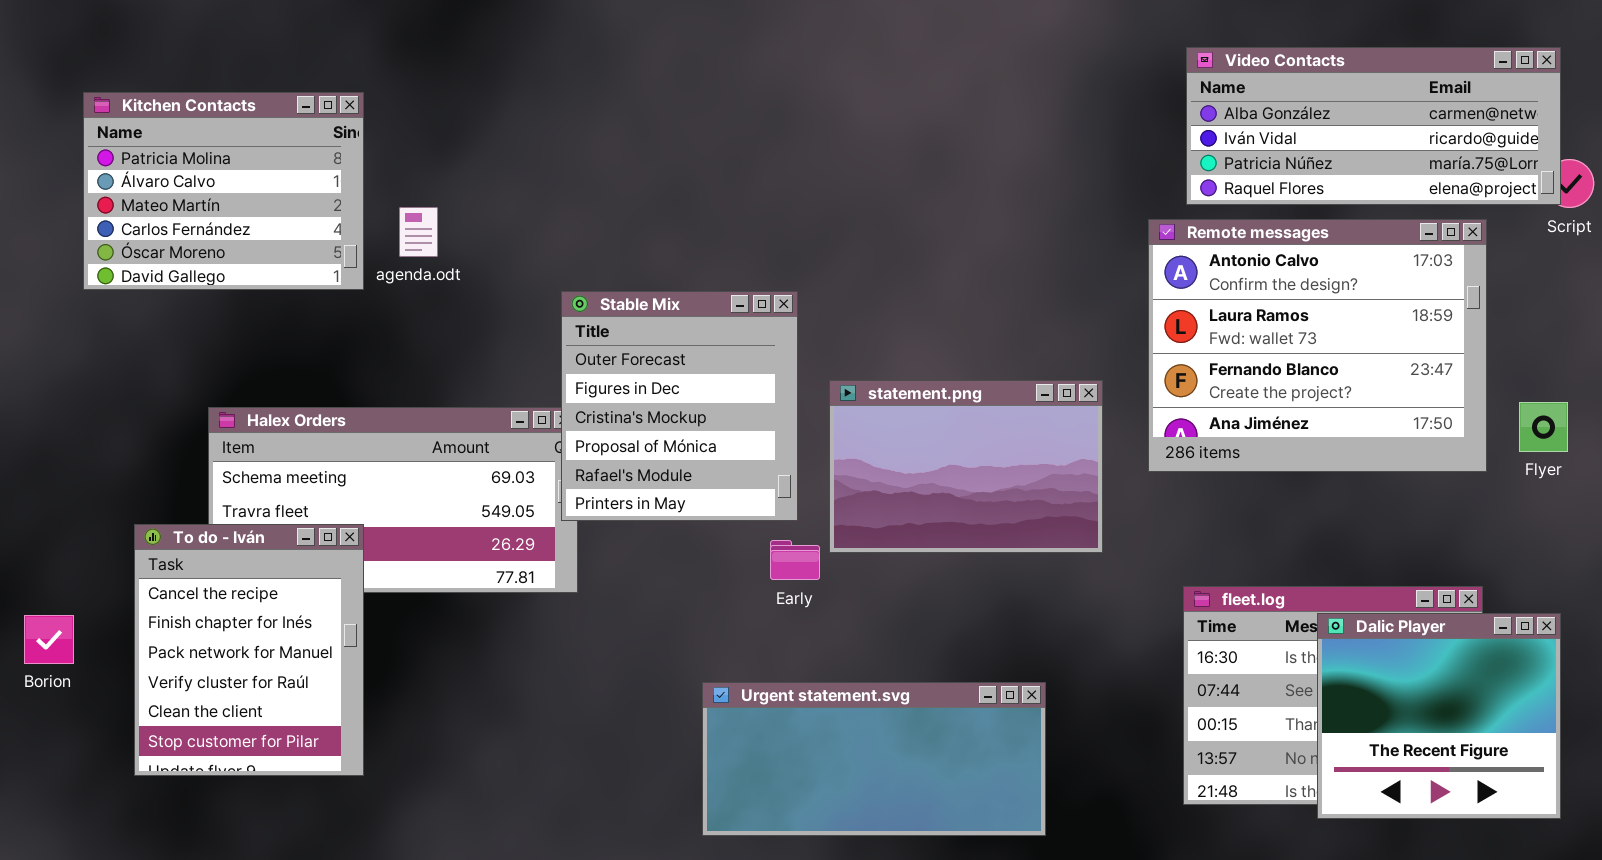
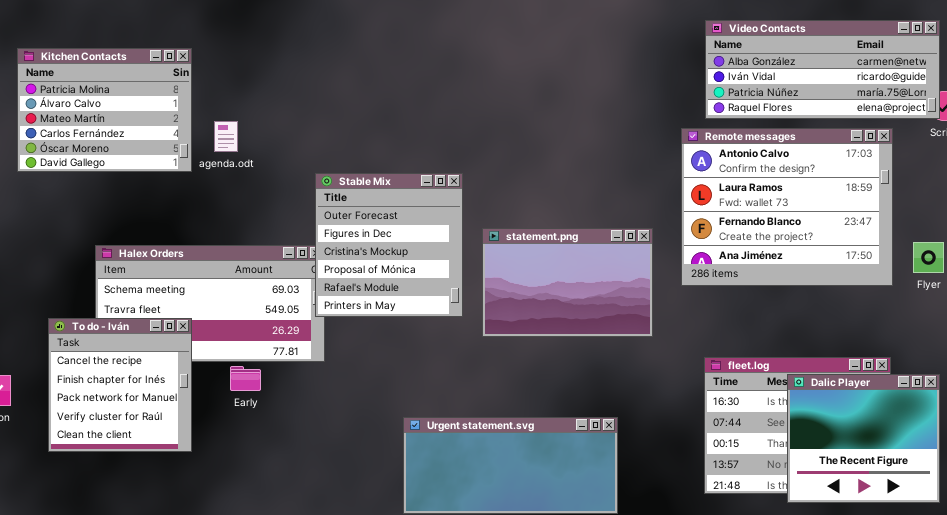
To do - Iván: [134,524,364,776] -> [48,318,192,452], resized
Early: [770,540,820,580] -> [230,366,261,391], moved

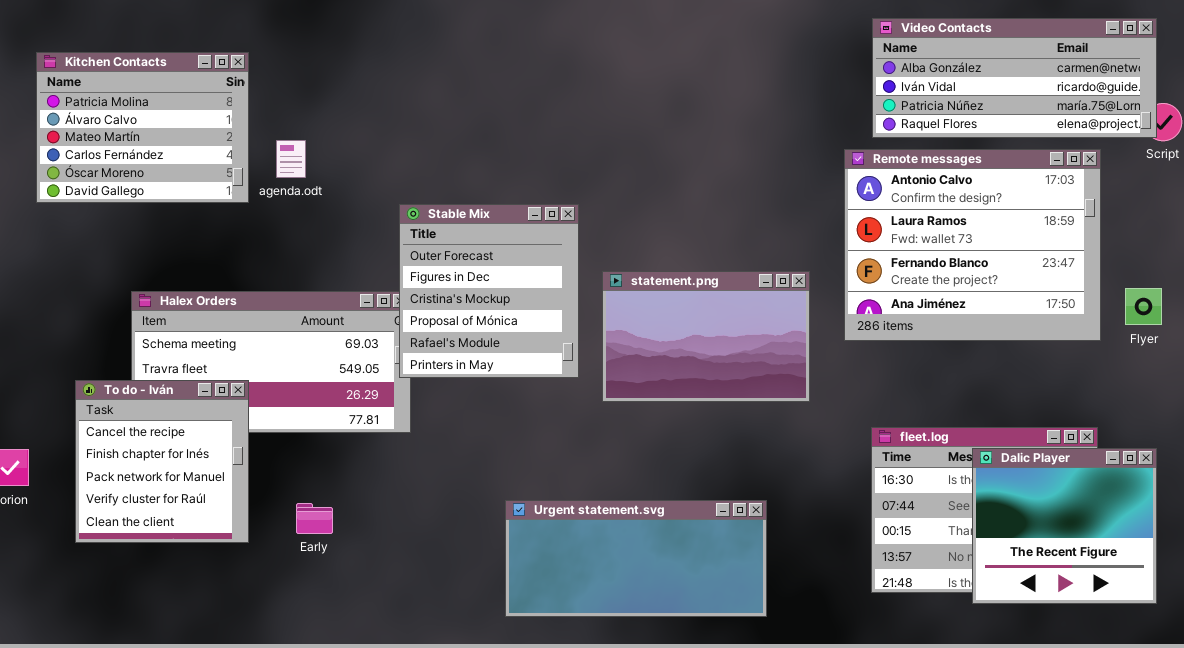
Early: [230,366,261,391] -> [296,503,333,534], moved

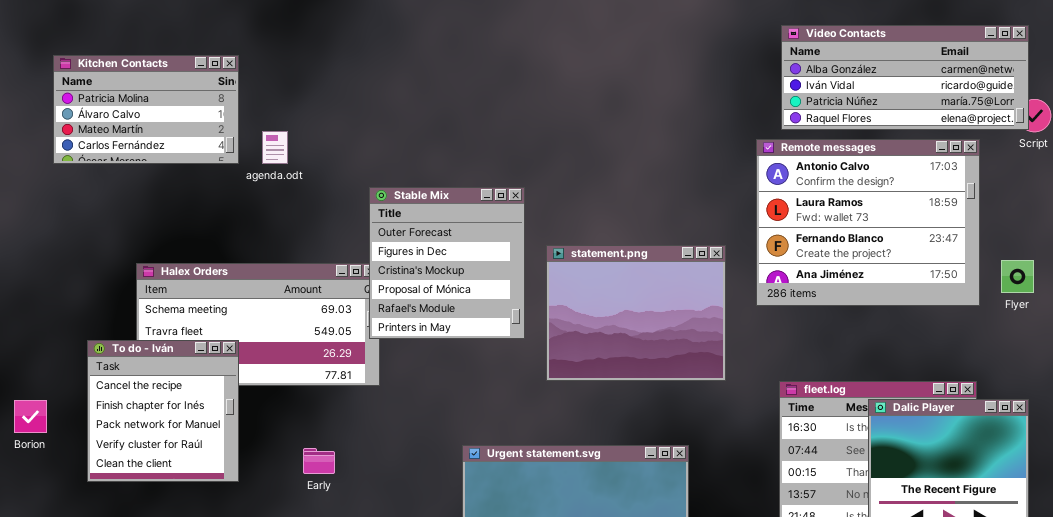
Kitchen Contacts: [36,52,249,203] -> [53,55,239,164], resized
statement.png: [602,271,810,402] -> [546,245,726,381], resized
Early: [296,503,333,534] -> [303,448,335,474], moved

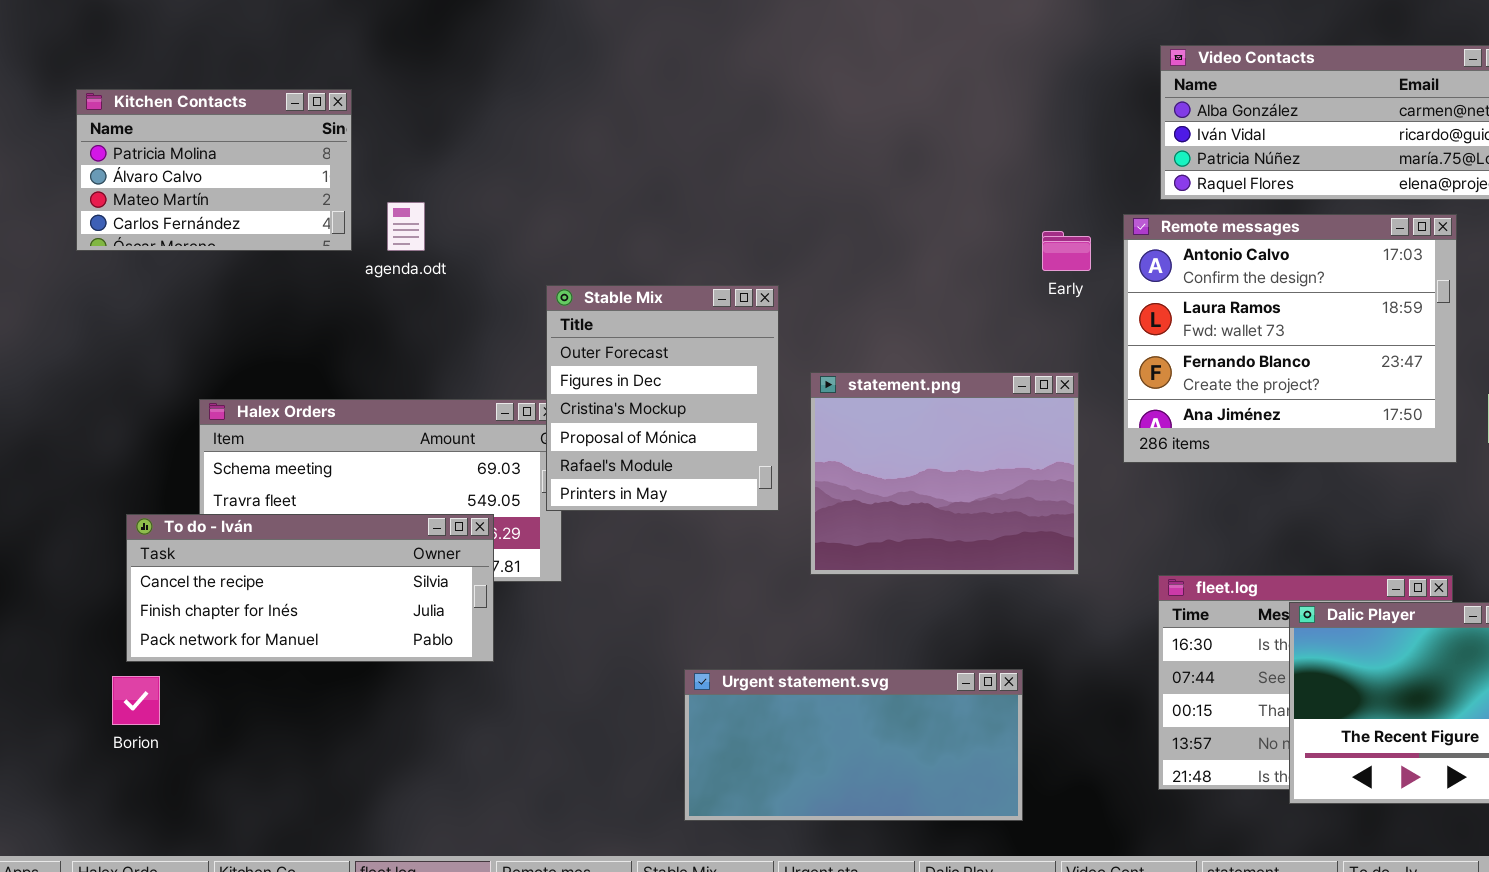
To do - Iván: [87,340,239,482] -> [126,514,494,662], resized
Borion: [14,400,47,433] -> [112,676,160,725], moved
Early: [303,448,335,474] -> [1042,231,1091,271], moved

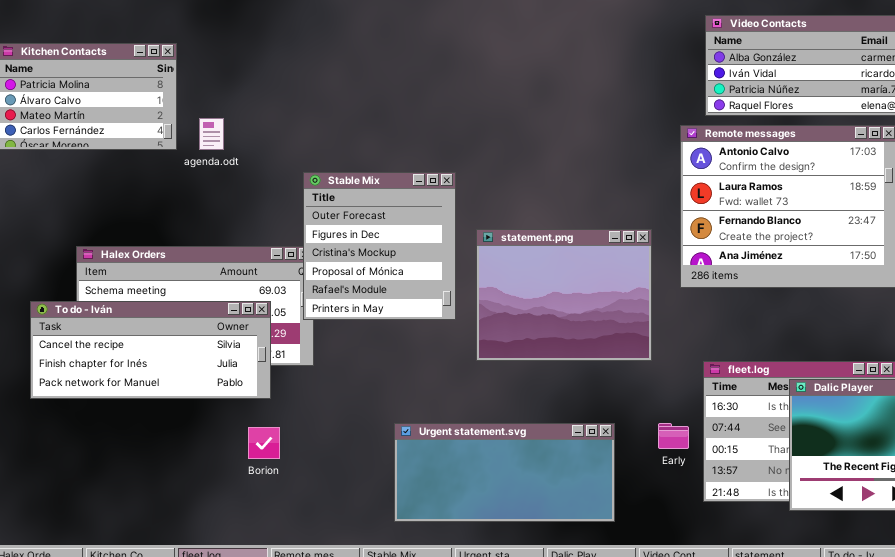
Early: [1042,231,1091,271] -> [658,423,689,449], moved
To do - Iván: [126,514,494,662] -> [30,301,271,399], moved
Borion: [112,676,160,725] -> [248,427,280,459], moved

